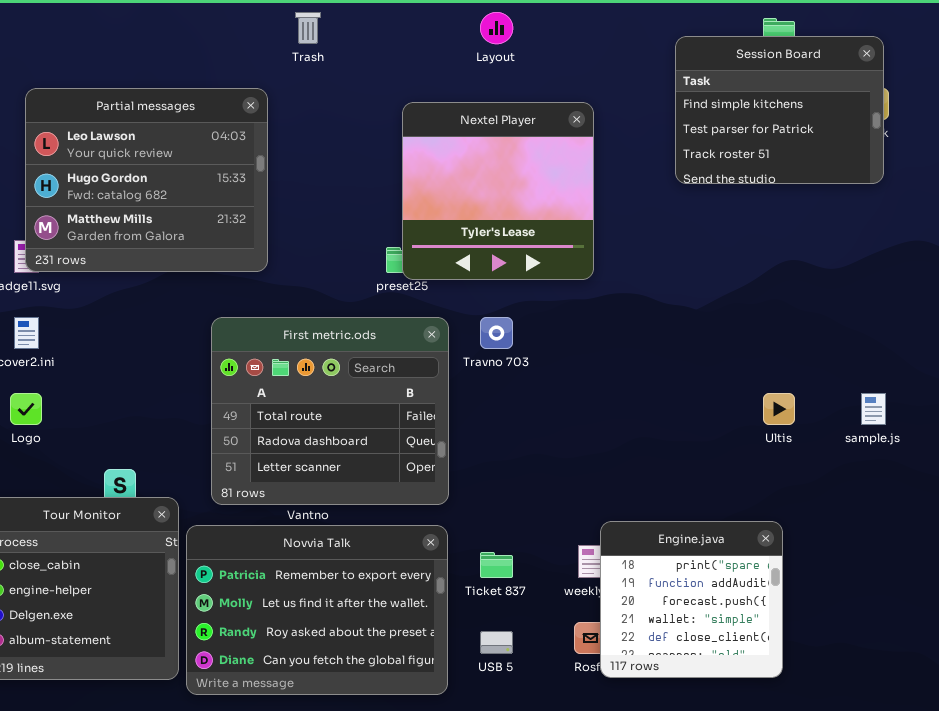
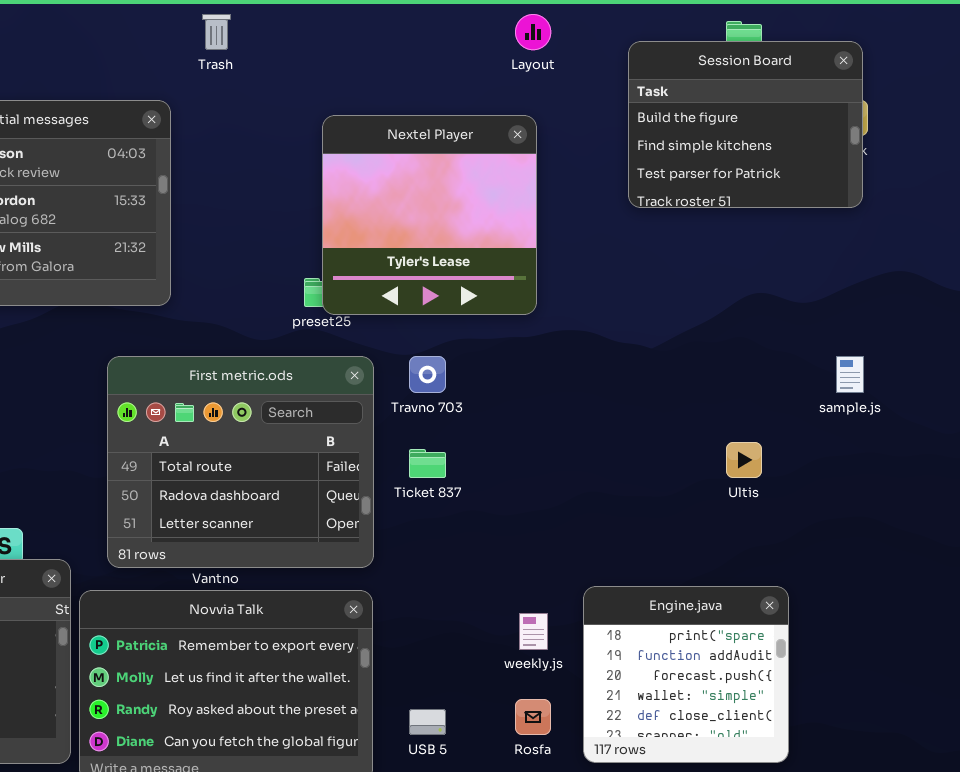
Layout: [480,12,513,44] -> [515,14,551,50], moved
Session Board: [675,36,884,184] -> [628,41,863,208], scrolled up 1 row
sample.js: [861,393,886,425] -> [836,356,864,393], moved
Engine.java: [600,521,783,678] -> [583,586,789,763], moved
Ticket 837: [480,552,513,578] -> [409,449,446,478], moved

